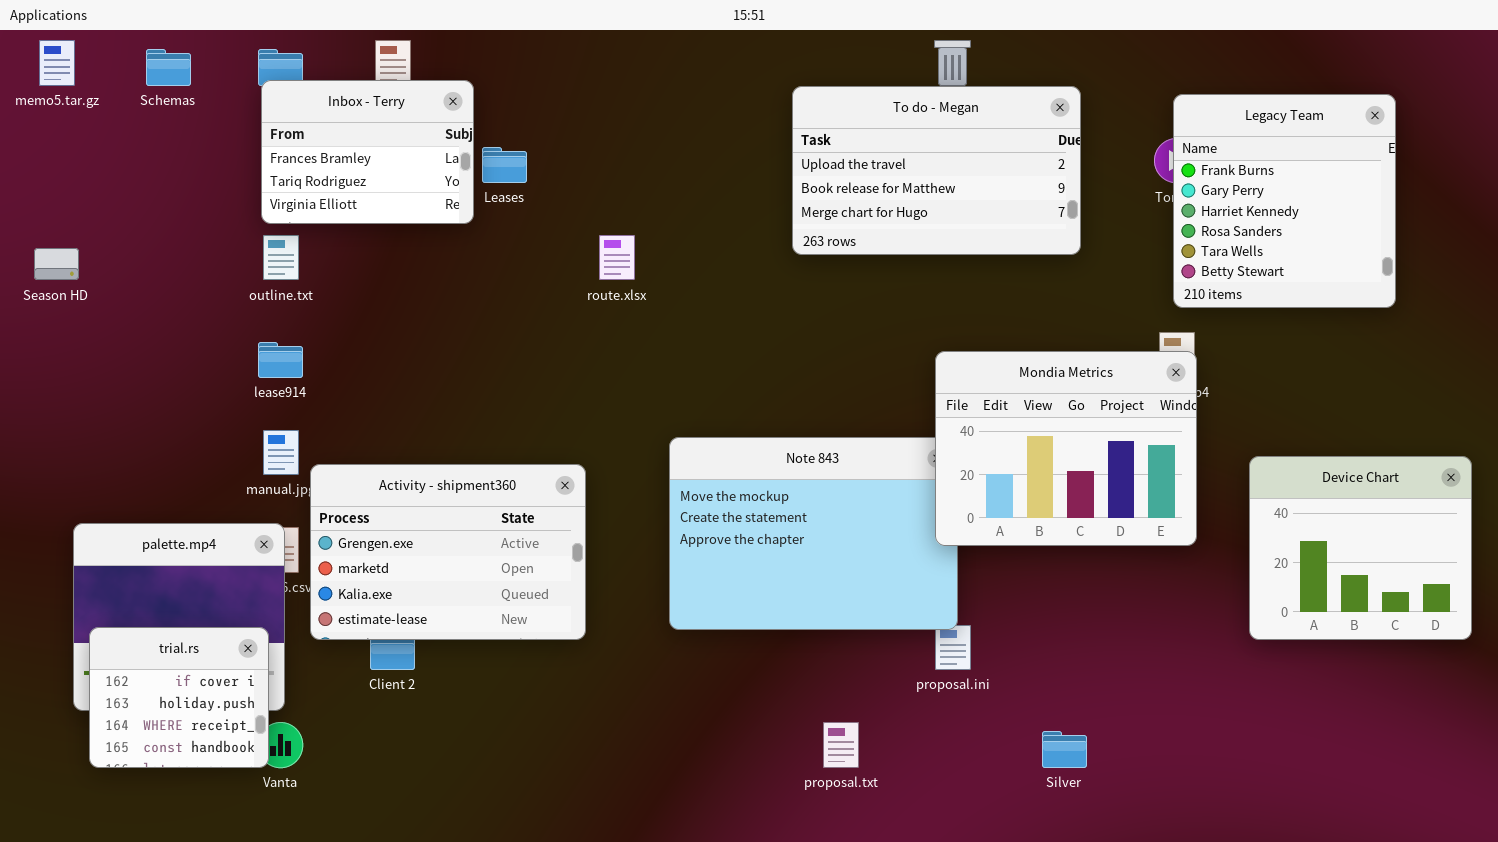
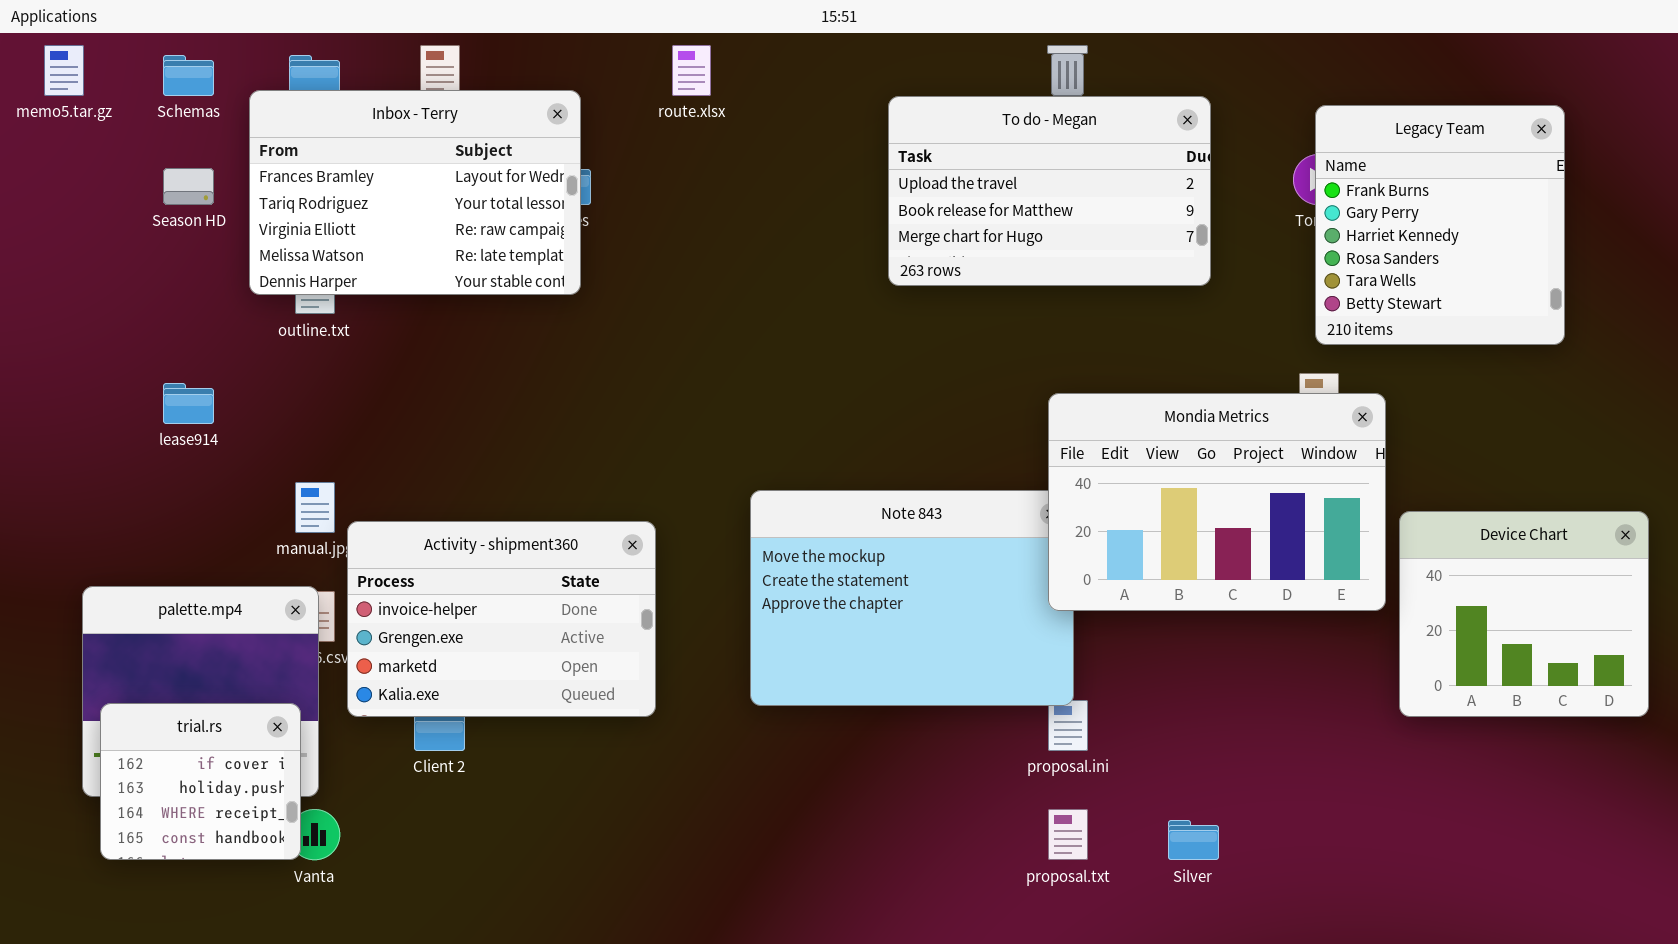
Inbox - Terry: [261,80,474,224] -> [249,90,581,295], moved, resized
route.xlsx: [599,235,635,280] -> [672,45,711,96], moved
Season HD: [34,248,79,280] -> [163,168,214,205], moved
lease914: [258,342,303,378] -> [163,383,214,424], moved
Mondia Metrics: [935,351,1197,546] -> [1048,393,1386,611], resized
Activity - shipment360: [310,464,586,640] -> [347,521,656,717], scrolled up 1 row
proposal.txt: [823,722,859,768] -> [1048,809,1088,860], moved

